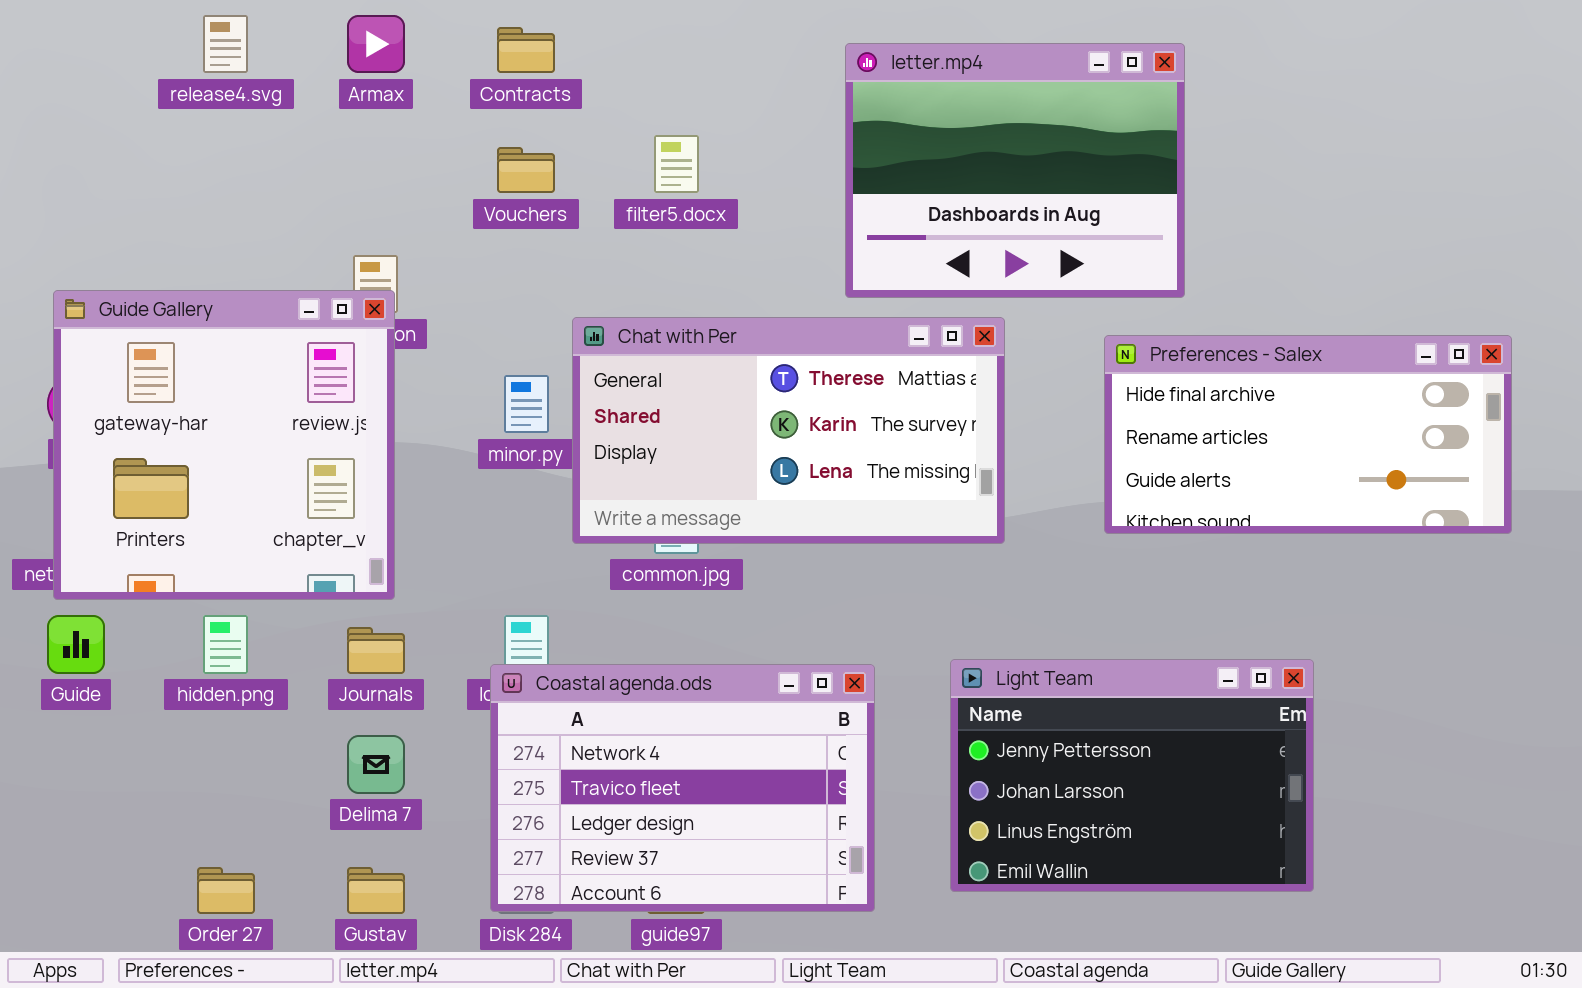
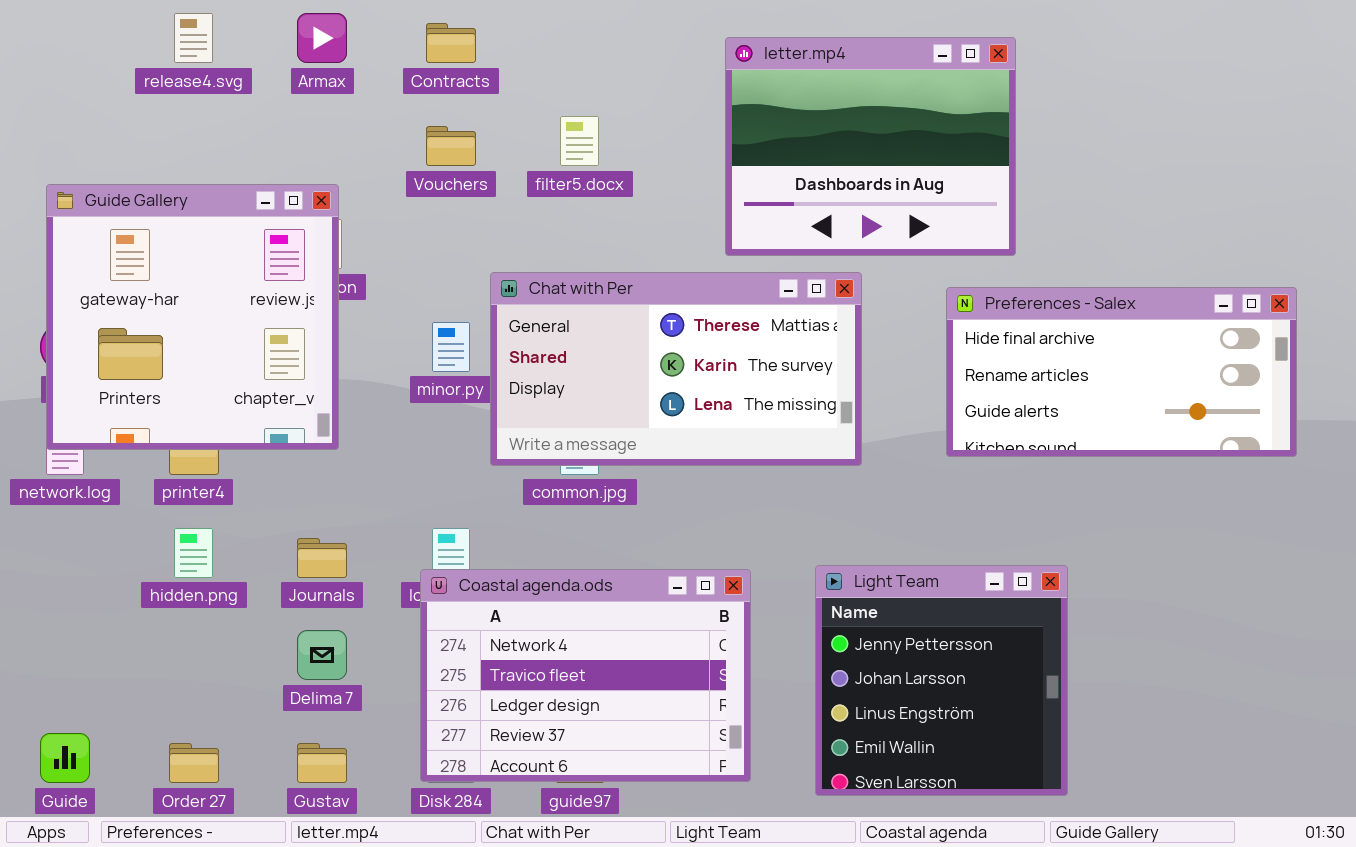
Guide Gallery: [53,290,395,600] -> [46,184,339,450], moved
Guide: [47,615,105,674] -> [40,733,90,783], moved
Light Team: [950,659,1314,892] -> [815,565,1068,796], resized

